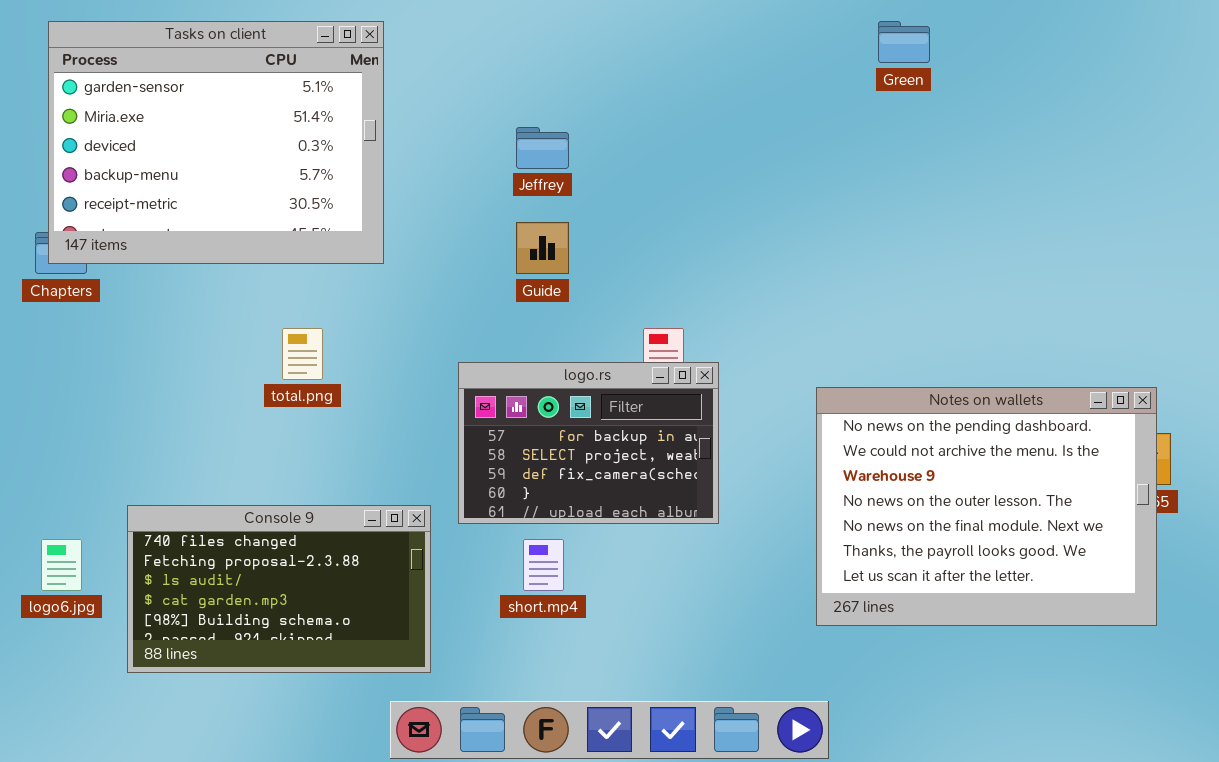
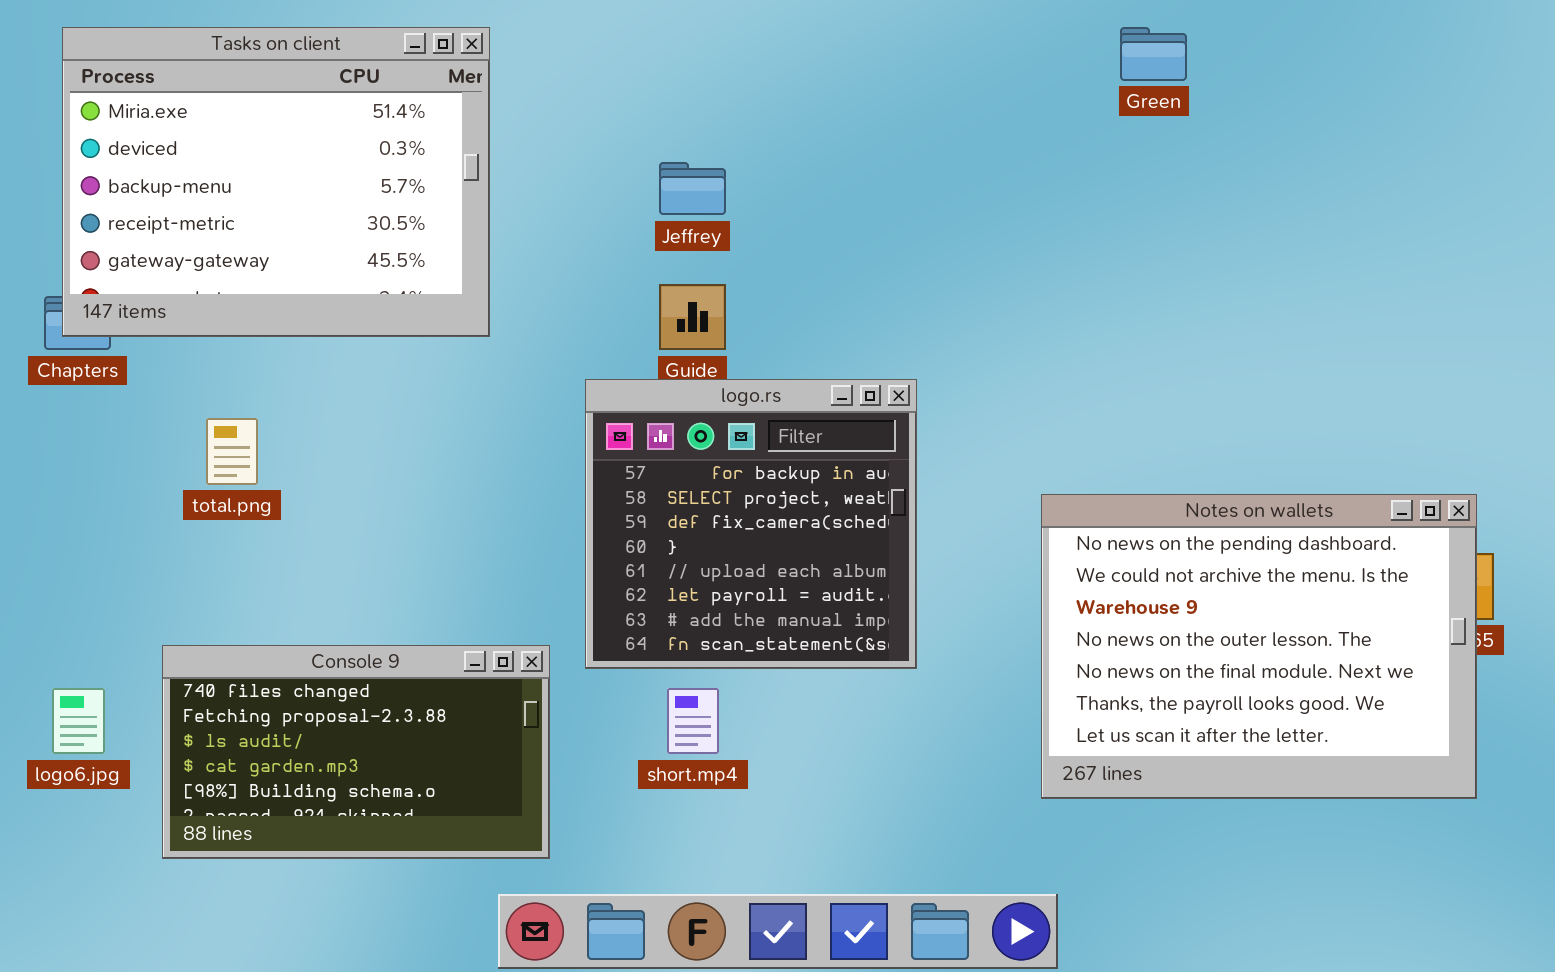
Tasks on client: [48,21,384,264] -> [62,27,490,337], scrolled down 1 row
total.png: [282,328,323,380] -> [206,418,258,485], moved
logo.rs: [458,362,719,524] -> [585,379,917,669], resized

